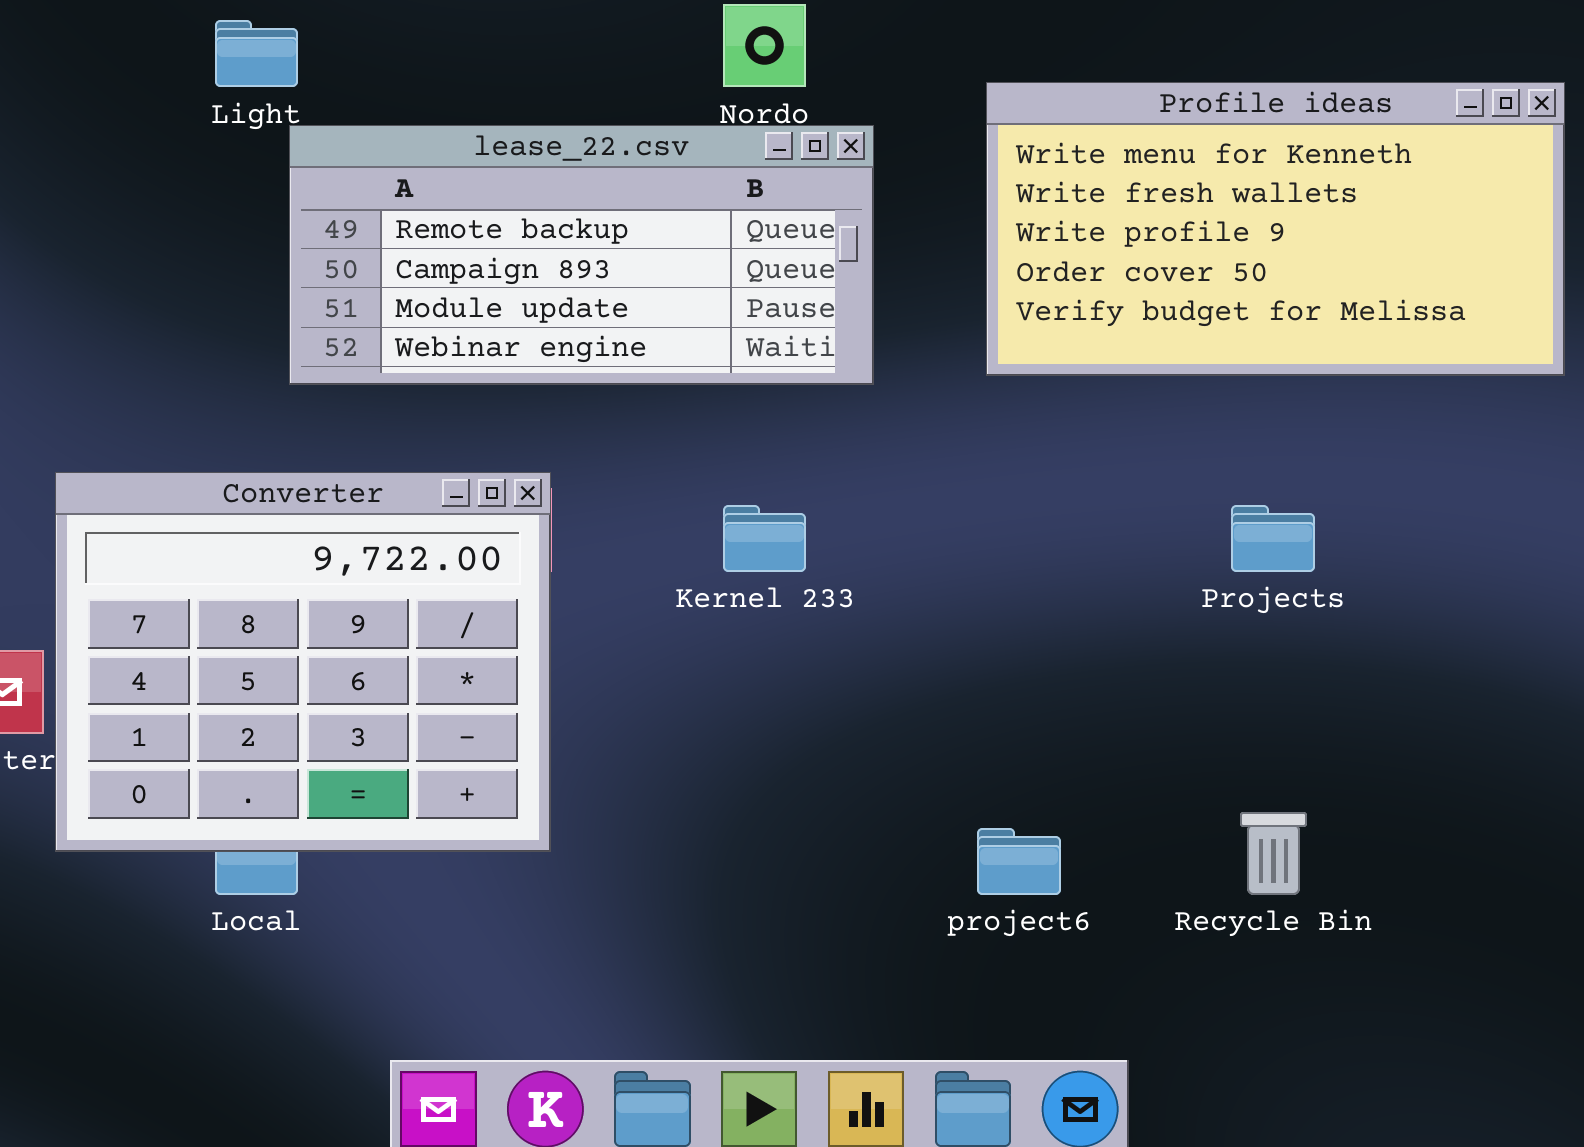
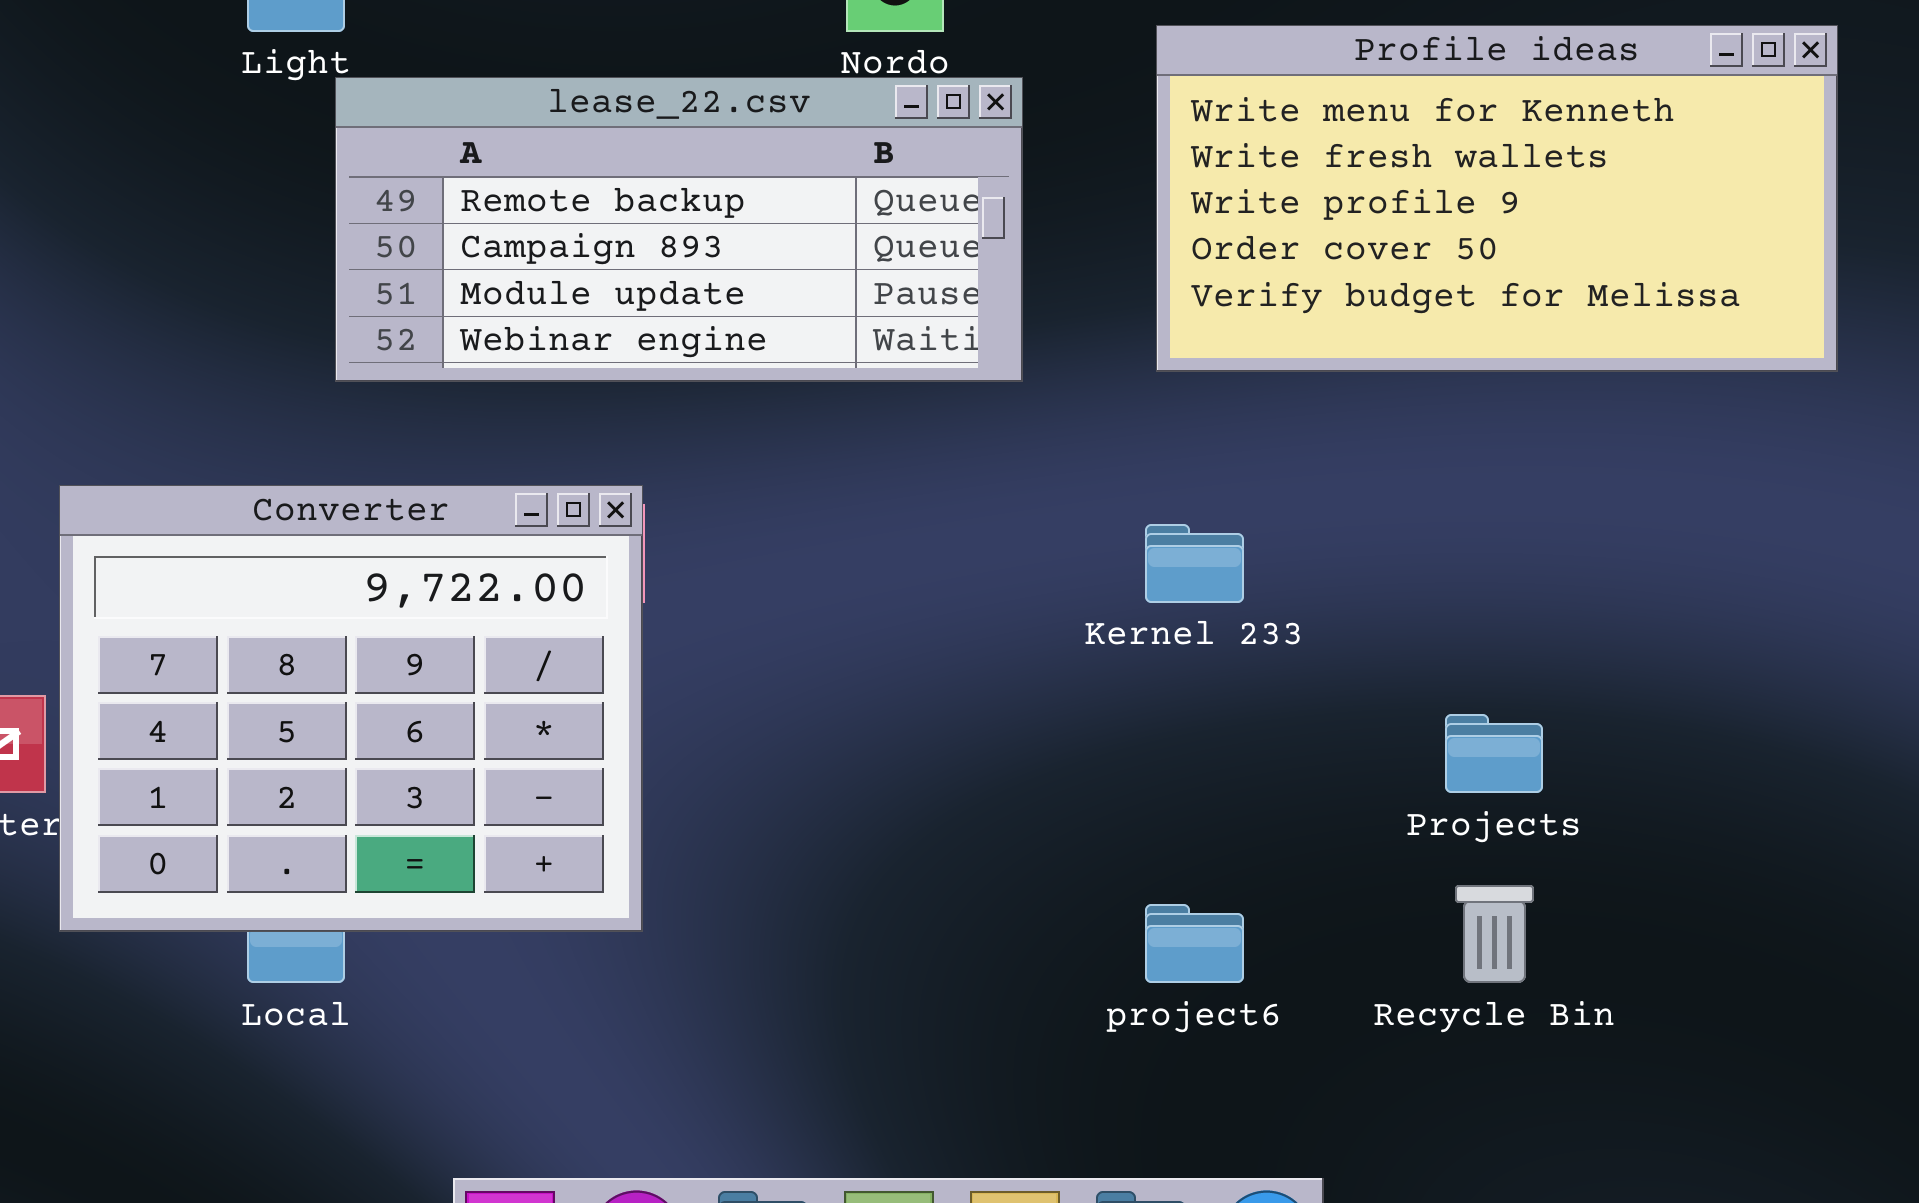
Kernel 233: [723,505,806,572] -> [1145,524,1244,603], moved
Projects: [1231,505,1315,572] -> [1445,714,1543,793], moved

